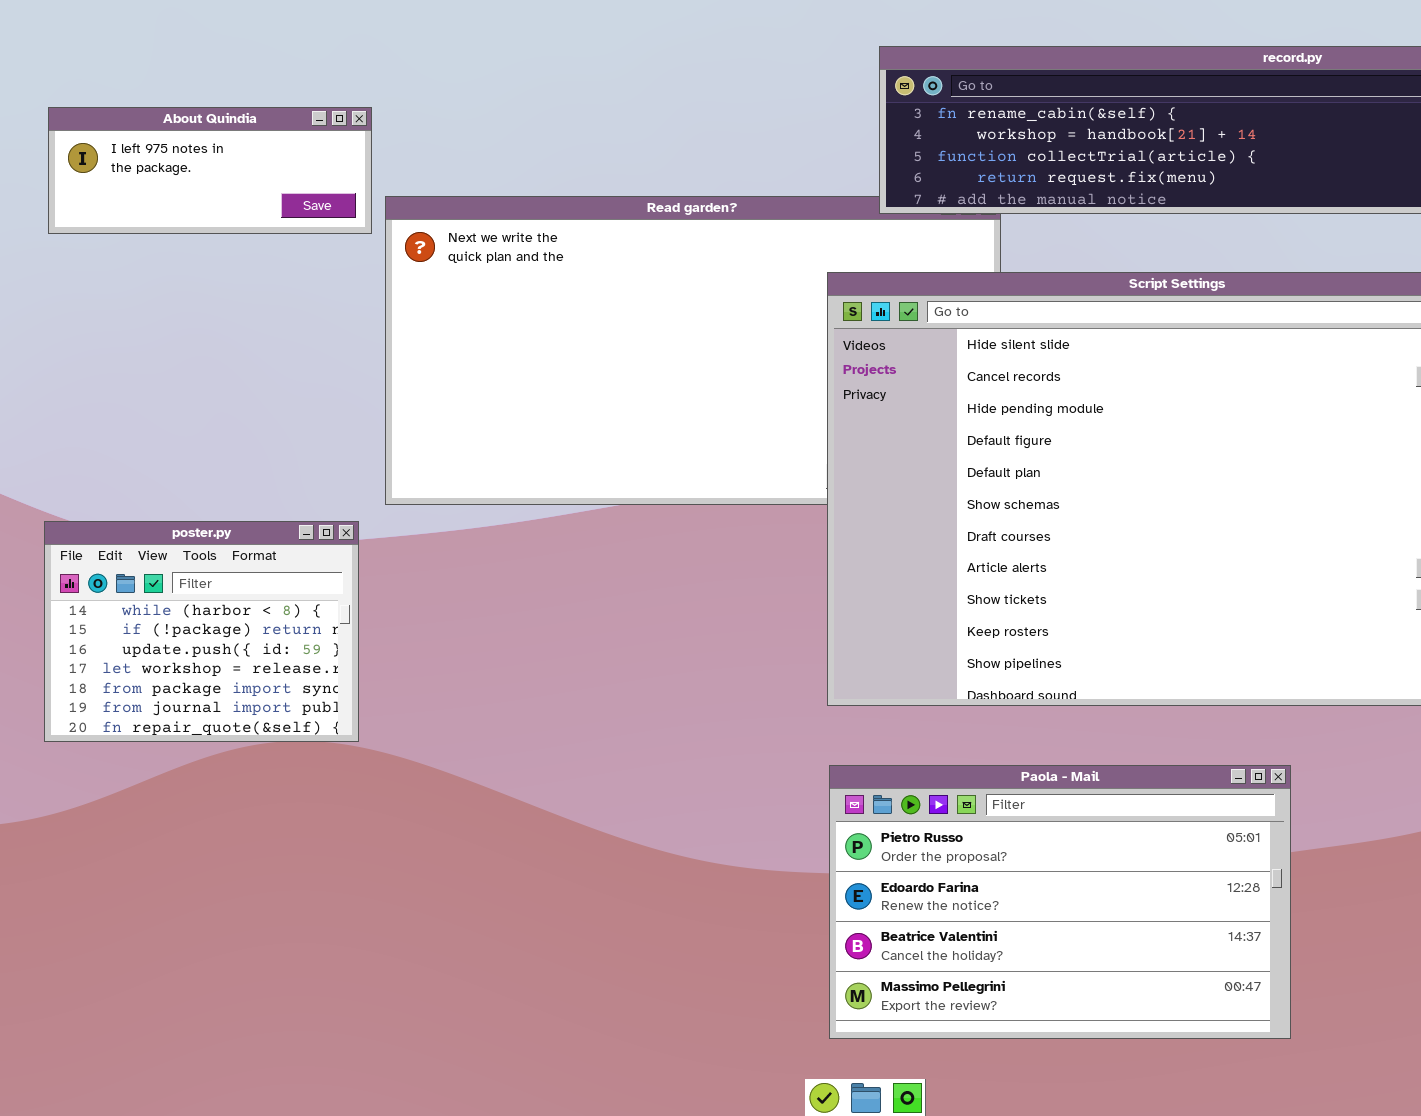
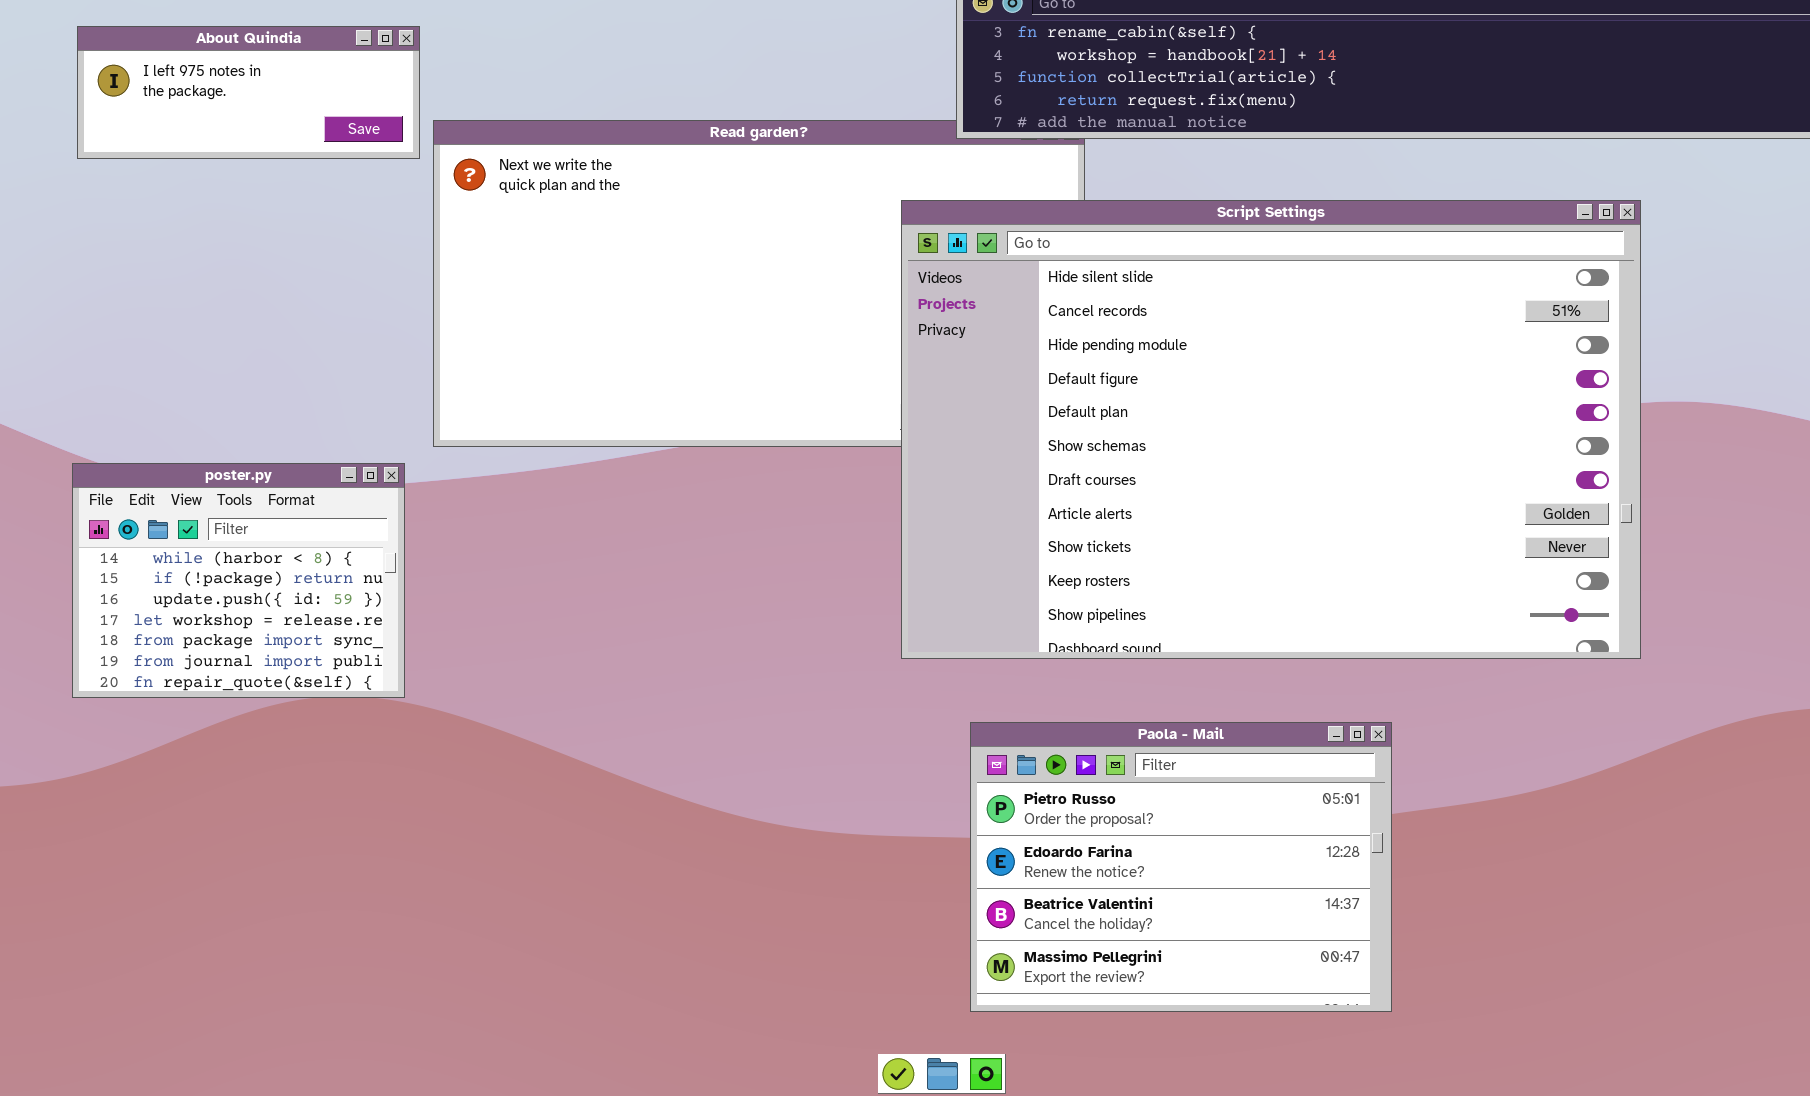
Paola - Mail: [829,765,1291,1039] -> [970,722,1392,1012], resized

